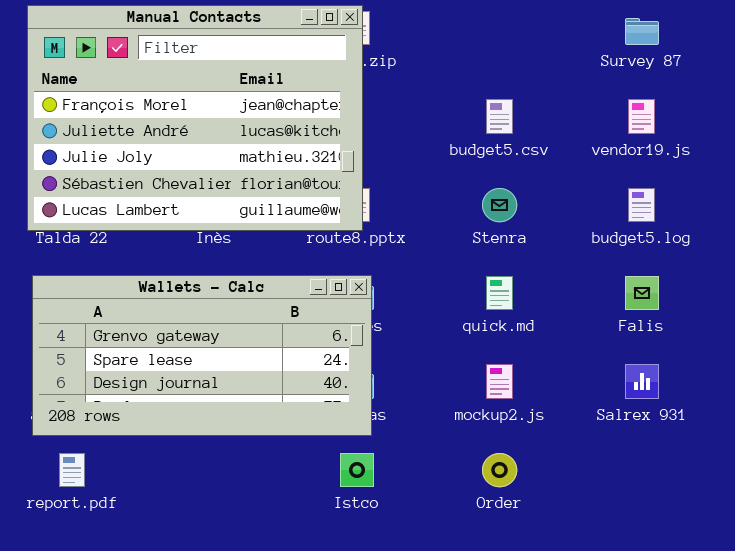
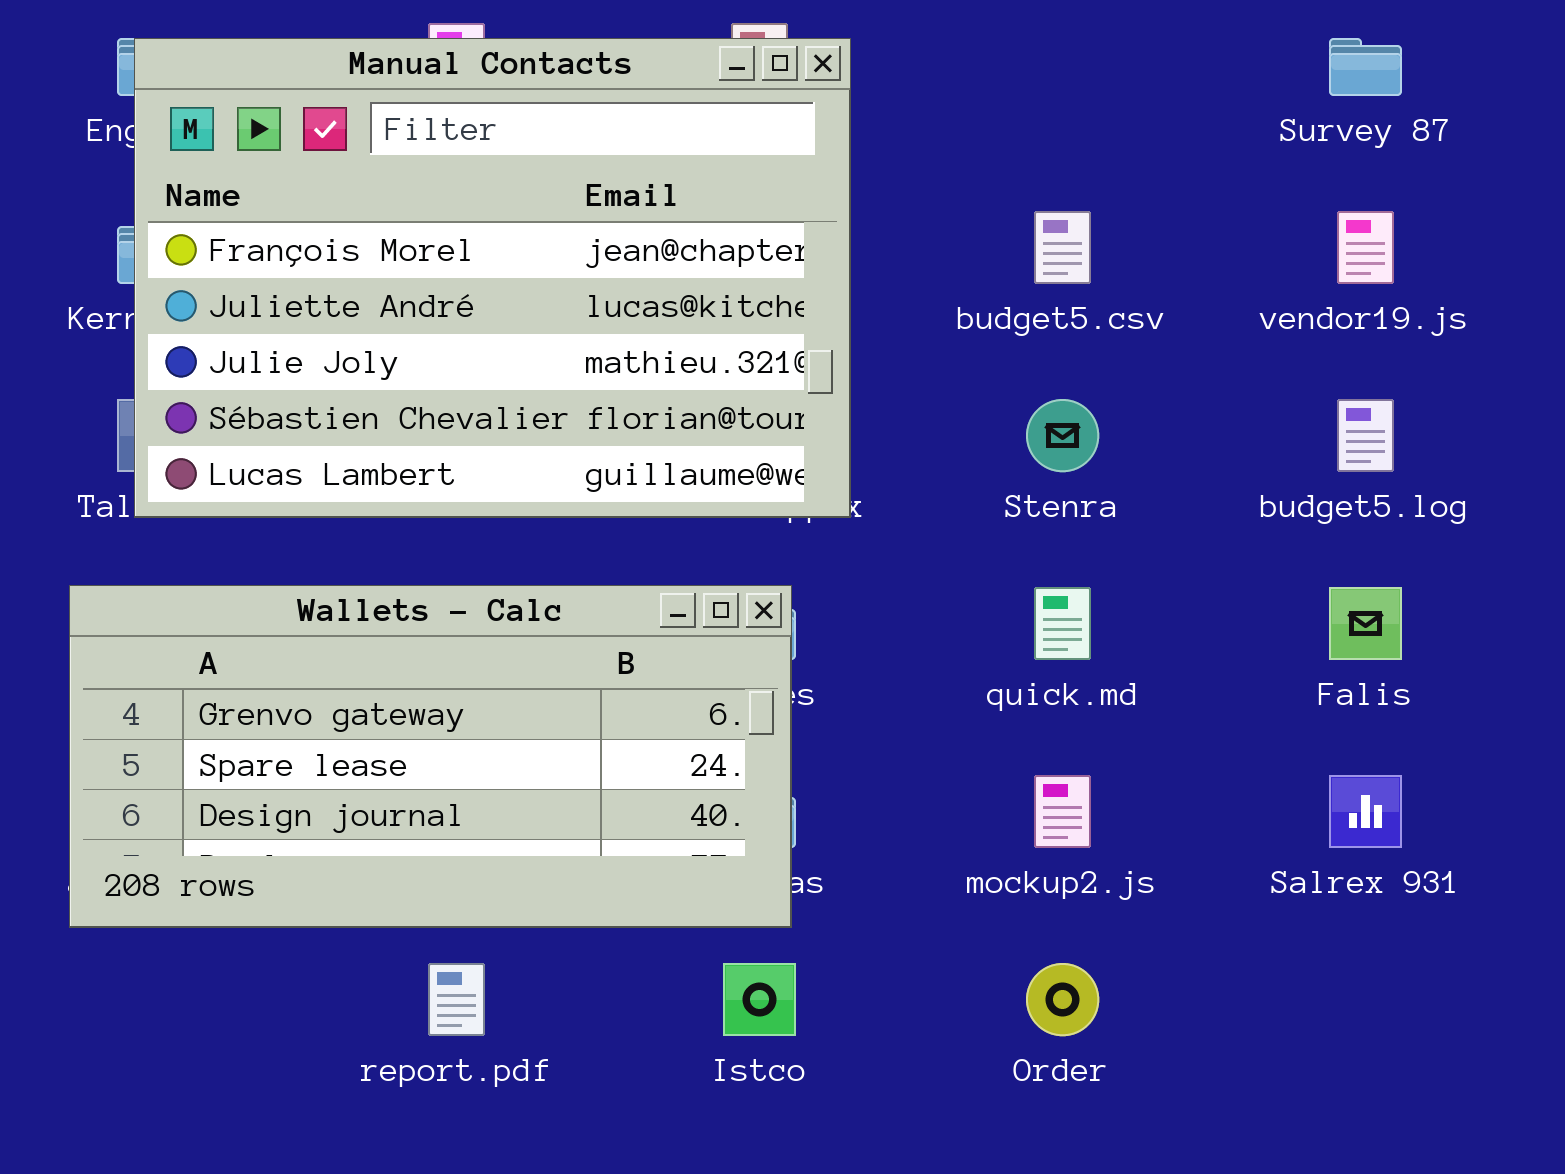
Manual Contacts: [27,5,363,231] -> [134,38,851,518], moved
report.pdf: [59,453,85,487] -> [428,963,485,1036], moved

